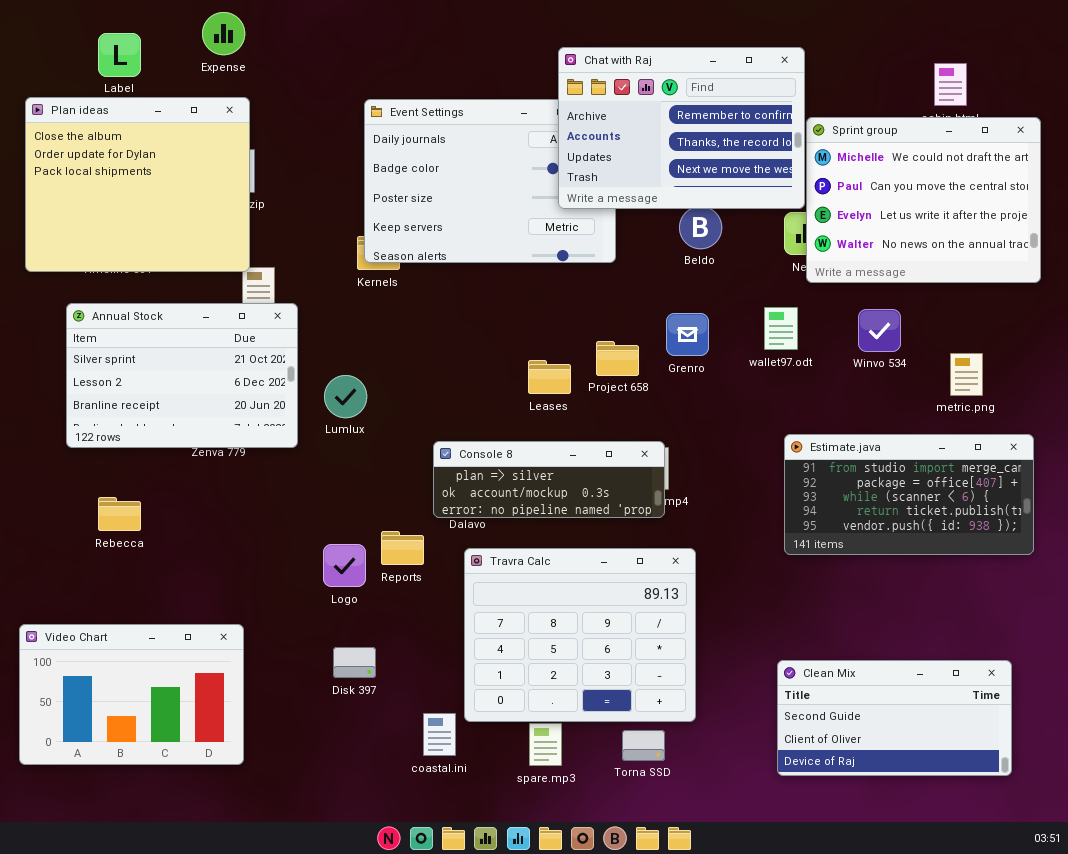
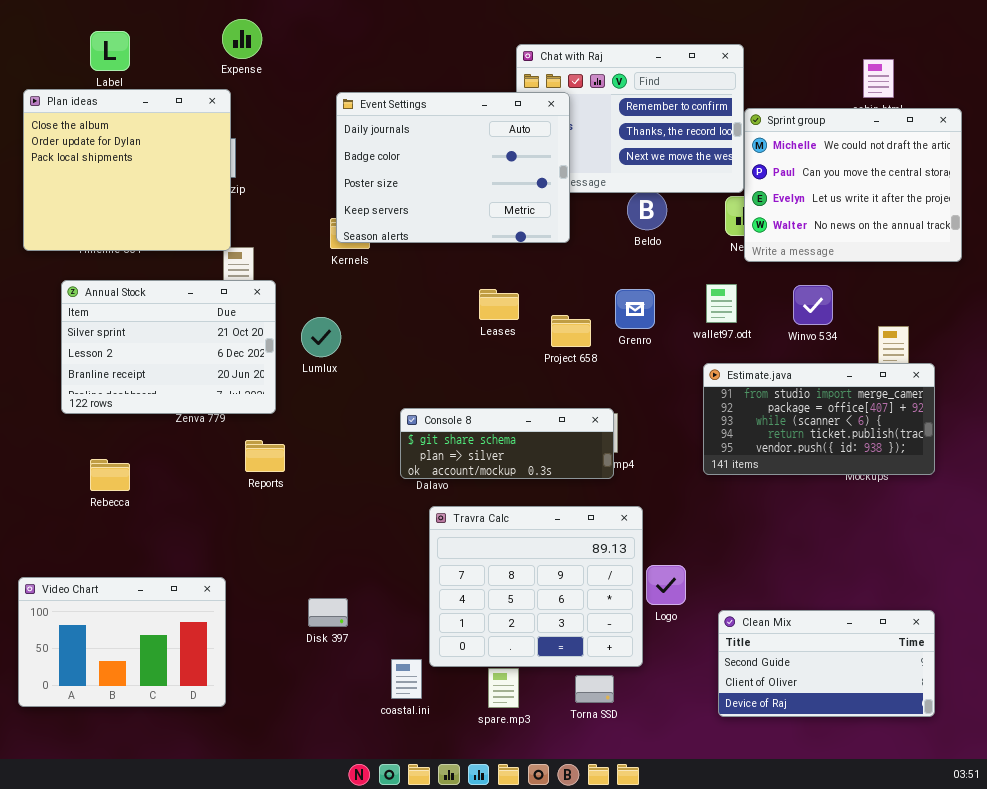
Expense: [202,12,245,55] -> [222,19,262,59], moved
Event Settings: [364,99,616,263] -> [336,92,570,243], raised
Leases: [528,360,571,394] -> [479,289,519,320], moved
Lumlux: [324,375,367,418] -> [301,317,341,357], moved
Estimate.java: [784,434,1034,555] -> [703,363,935,475], moved
Console 8: [433,441,665,518] -> [400,408,614,479], scrolled up 1 row
Reports: [381,531,424,565] -> [245,440,285,472], moved
Logo: [323,544,366,587] -> [646,565,686,605], moved

